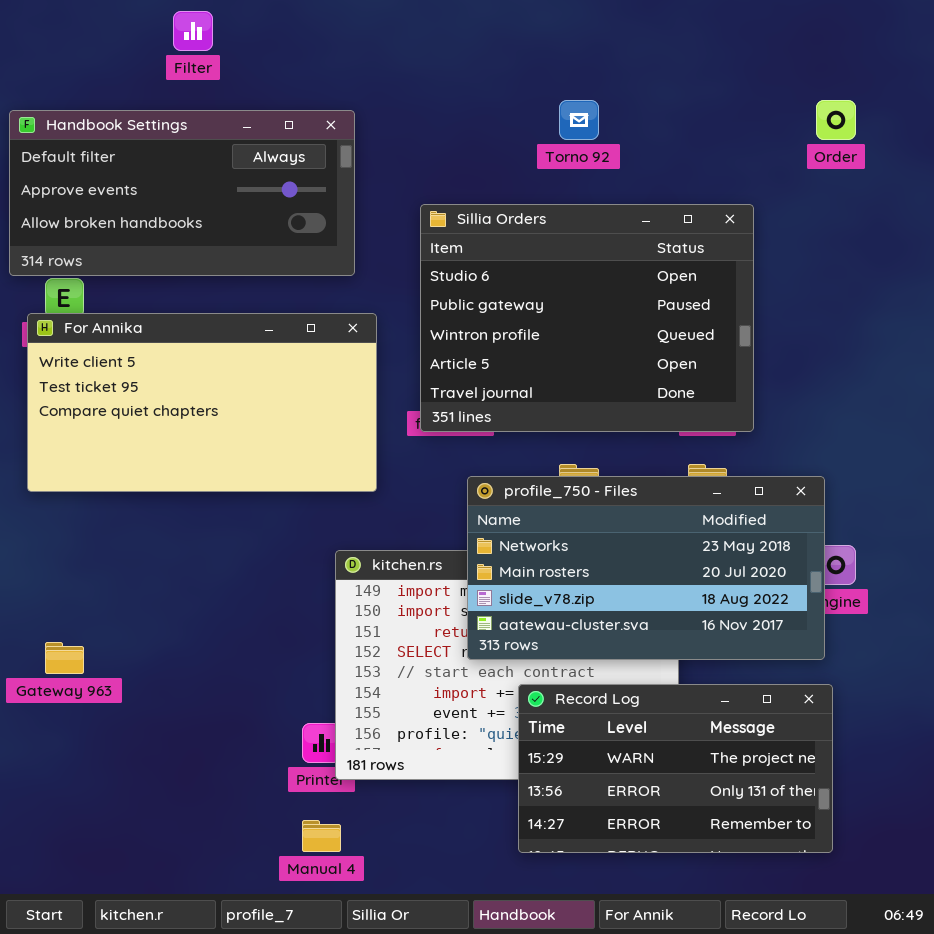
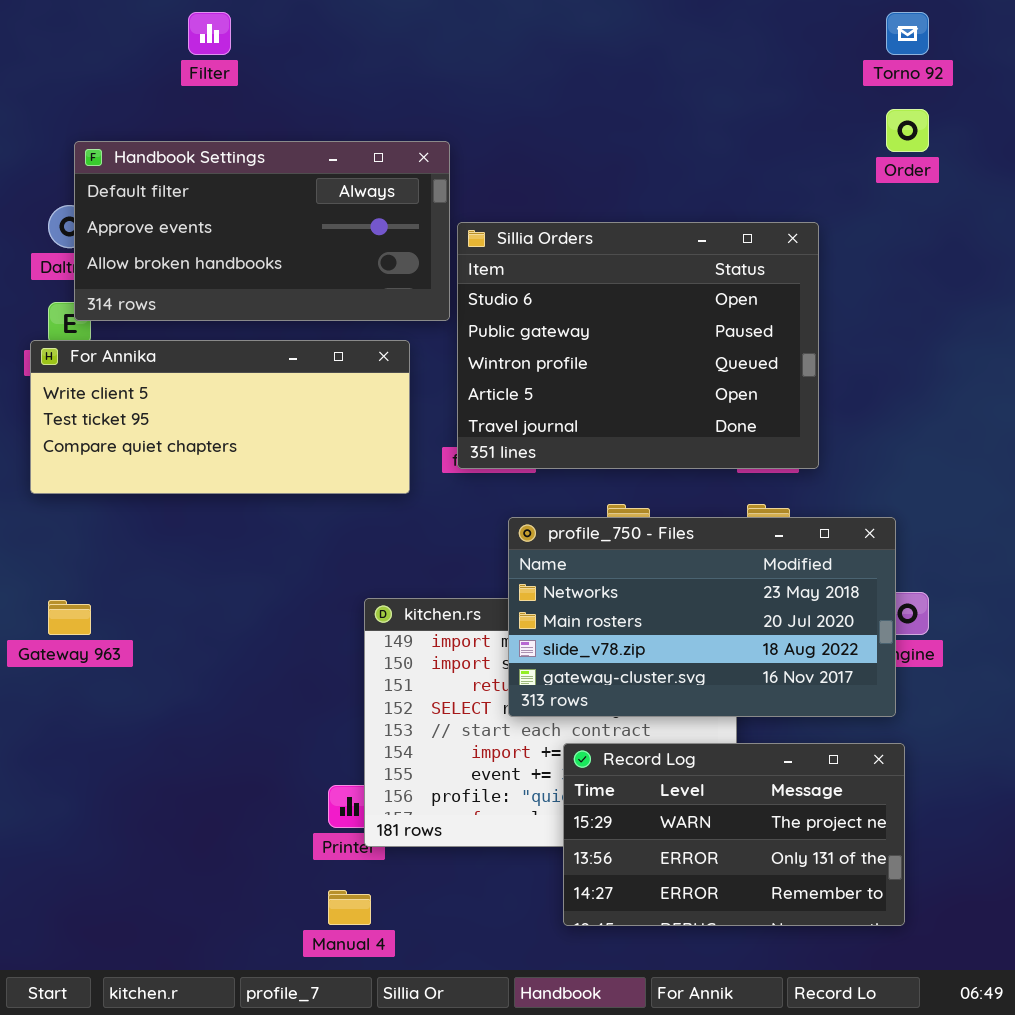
Torno 92: [559,100,599,140] -> [886,12,929,55], moved
Handbook Settings: [9,110,355,276] -> [74,141,450,321], moved
For Annika: [27,313,377,492] -> [30,340,410,494], resized
Gateway 963: [45,642,84,674] -> [48,600,91,635], moved

